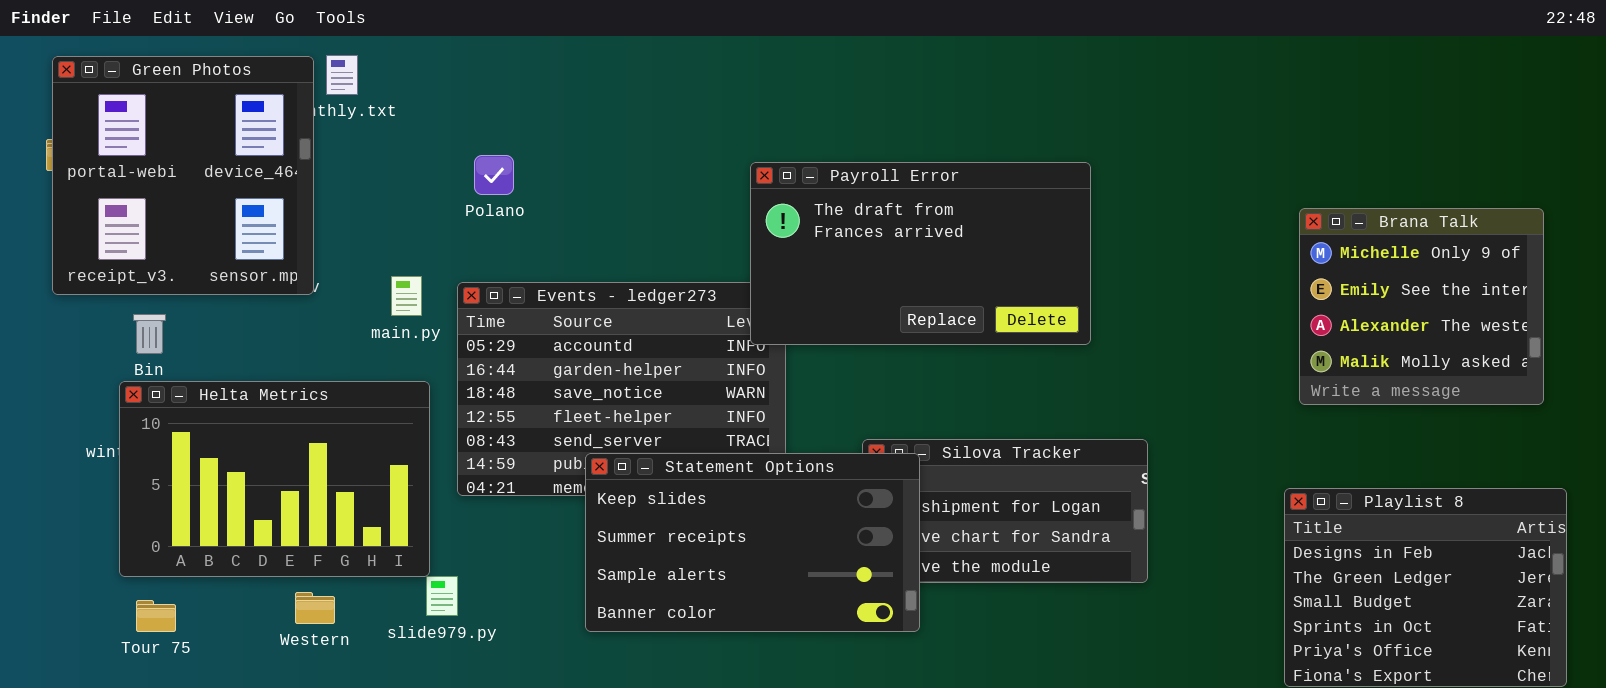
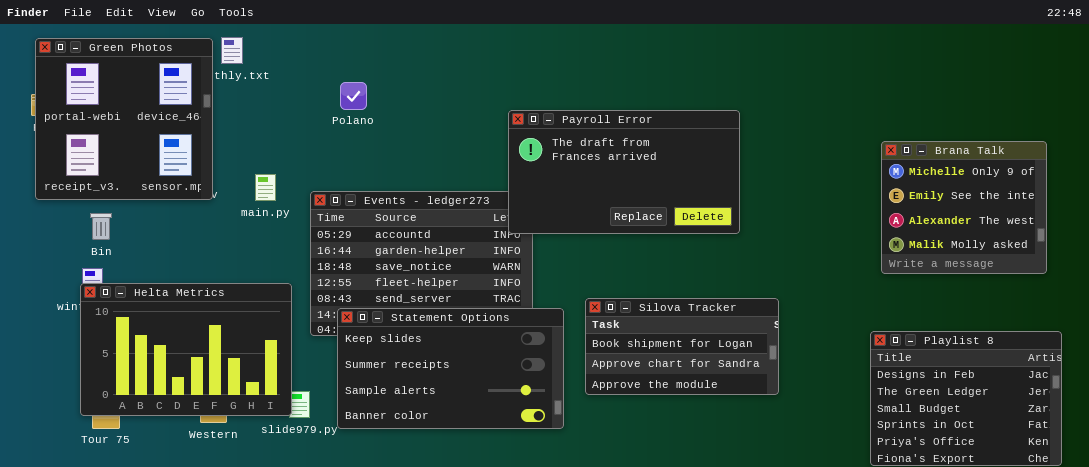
Polano: [474,155,514,195] -> [340,82,367,110], moved
main.py: [391,276,422,316] -> [255,174,276,201], moved
Helta Metrics: [119,381,430,577] -> [80,283,292,416], moved
Statement Options: [585,453,920,632] -> [337,308,564,429], moved

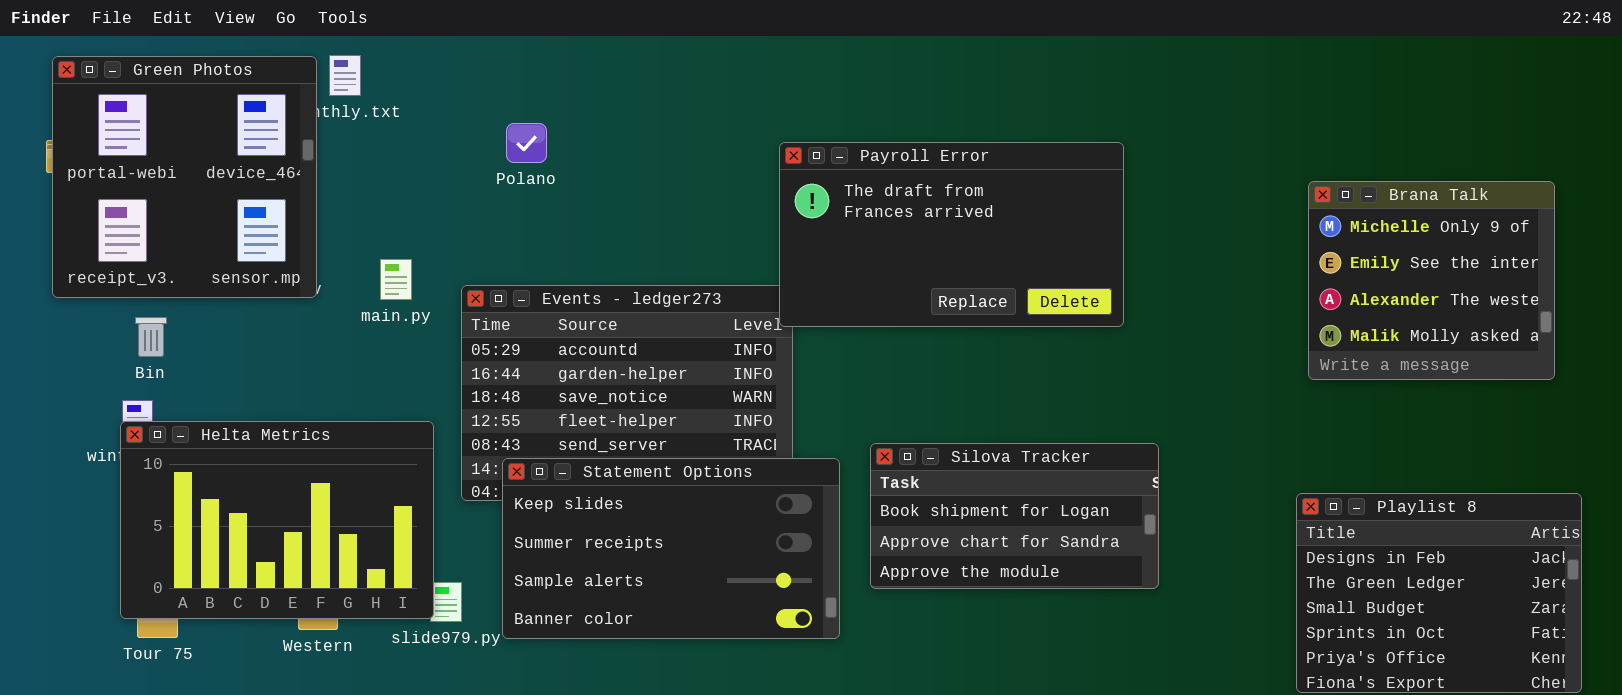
Payroll Error: [508,110,740,234] -> [779,142,1124,327], moved
Brana Talk: [881,141,1047,274] -> [1308,181,1555,380], moved

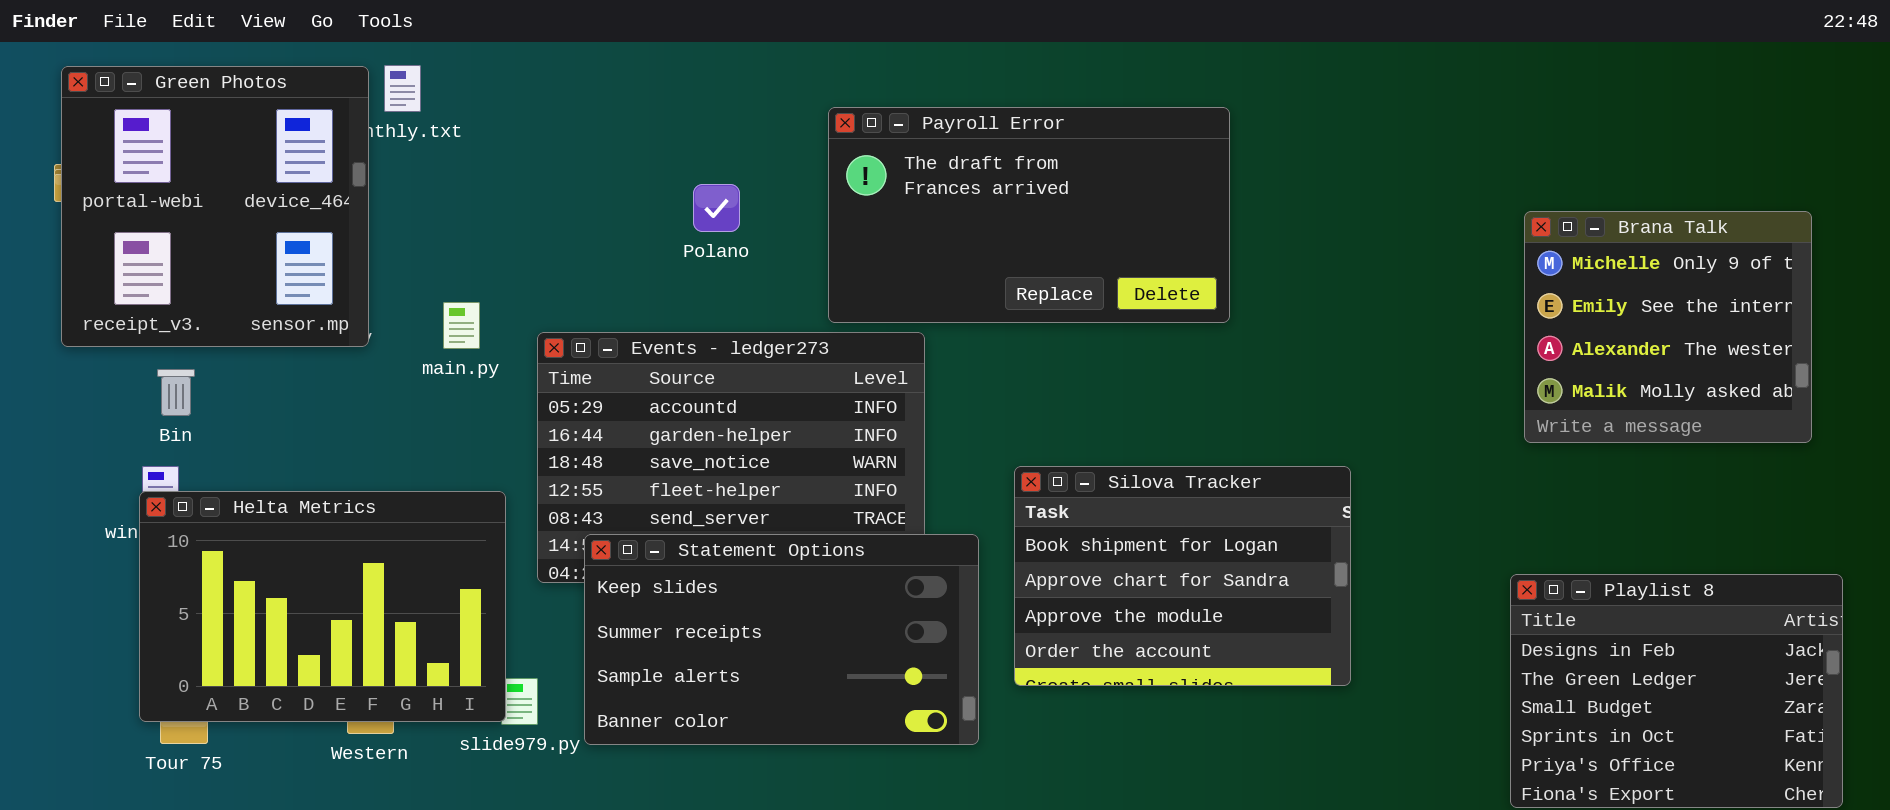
Polano: [506,123,547,163] -> [693,184,740,232], moved
Payroll Error: [779,142,1124,327] -> [828,107,1230,323], moved
Silova Tracker: [870,443,1159,589] -> [1014,466,1351,686], resized

